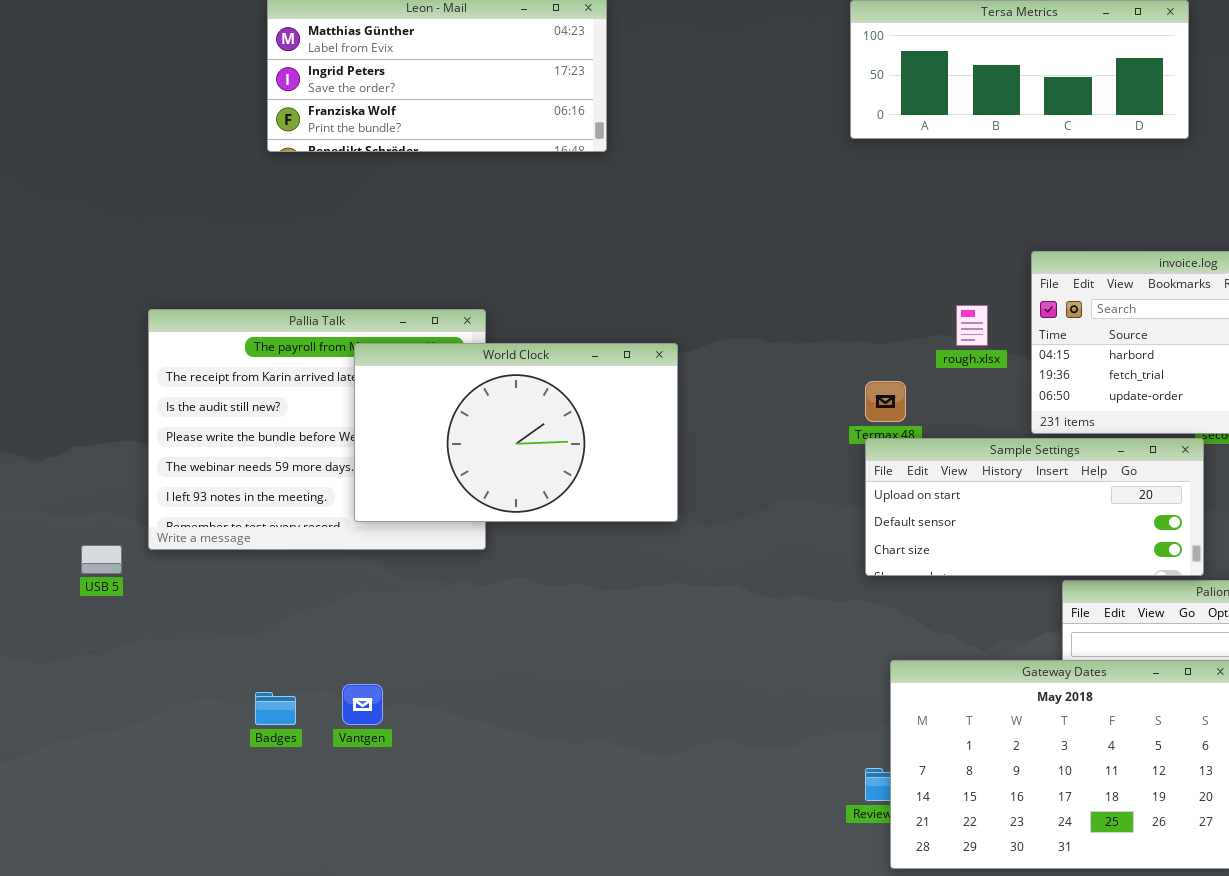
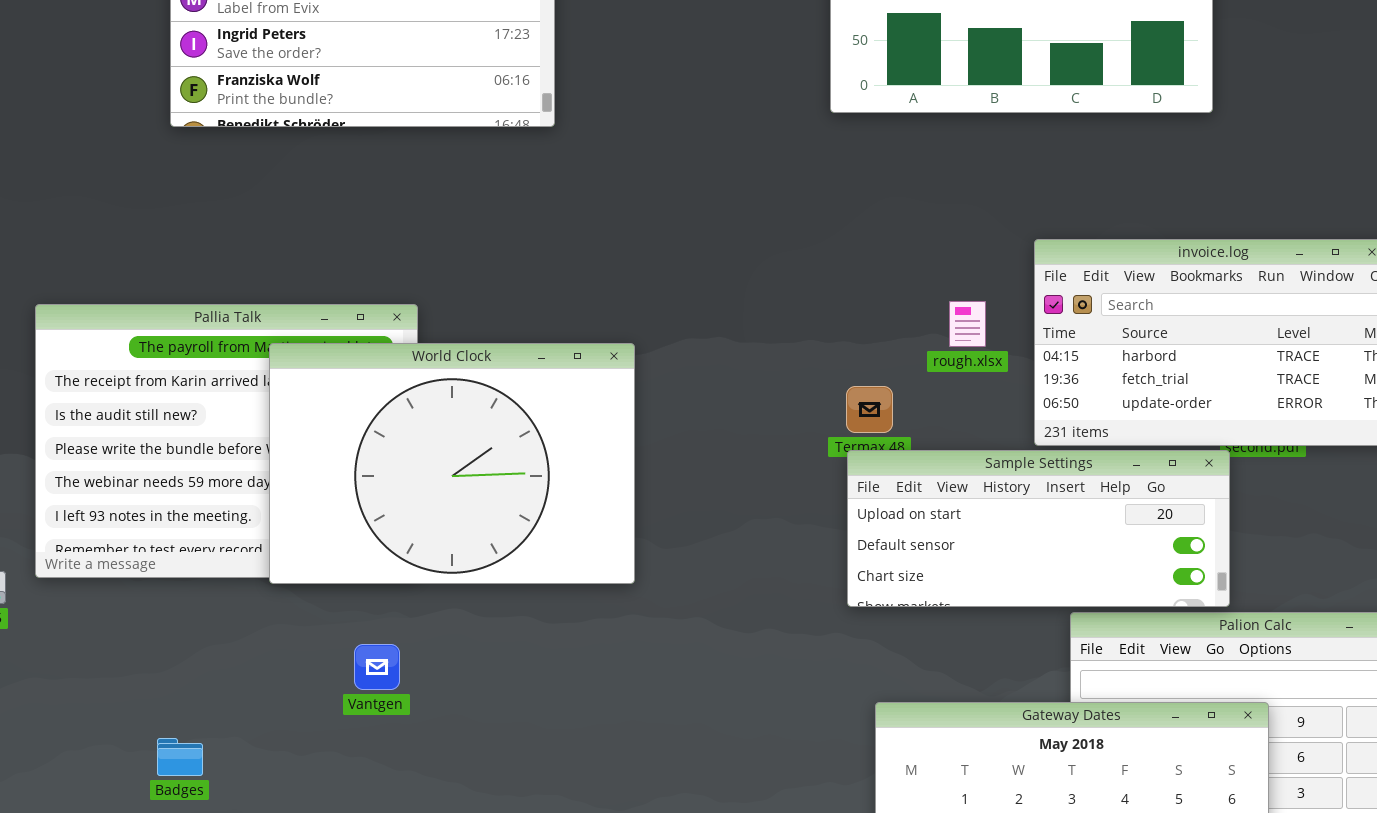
World Clock: [354,343,678,522] -> [269,343,635,584], resized
Vantgen: [342,684,383,725] -> [354,644,400,690], moved

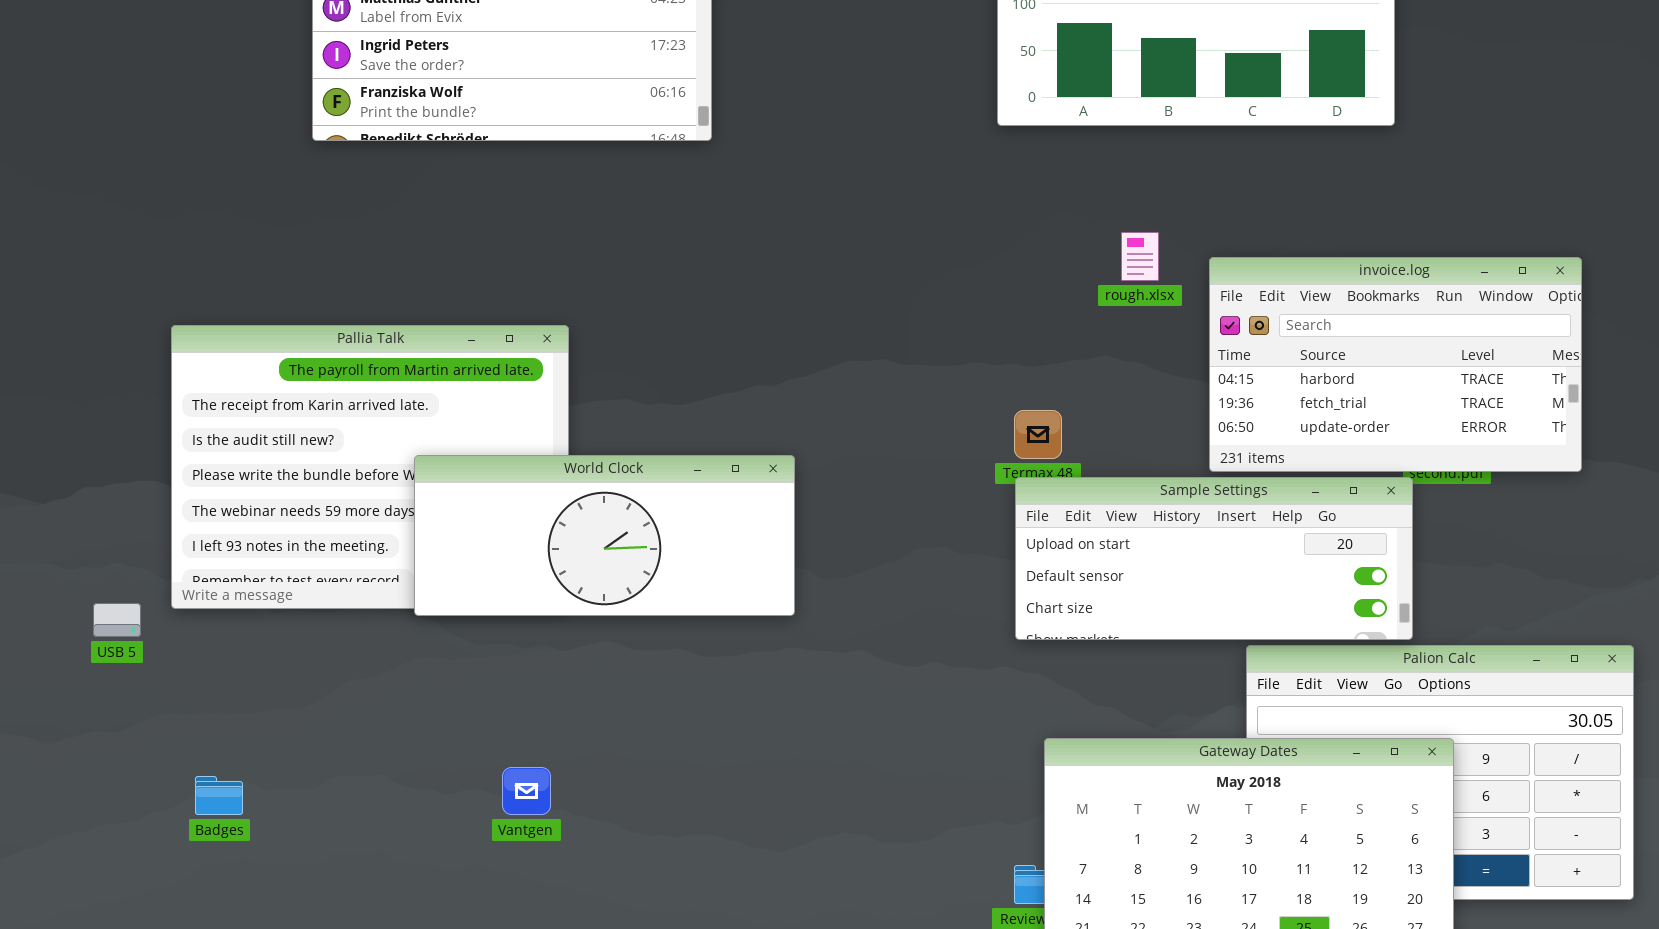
rough.xlsx: [949,301,986,347] -> [1121,232,1159,281], moved
World Clock: [269,343,635,584] -> [414,455,795,616], resized
Vantgen: [354,644,400,690] -> [502,767,551,815], moved
Badges: [157,738,203,776] -> [195,776,243,815], moved

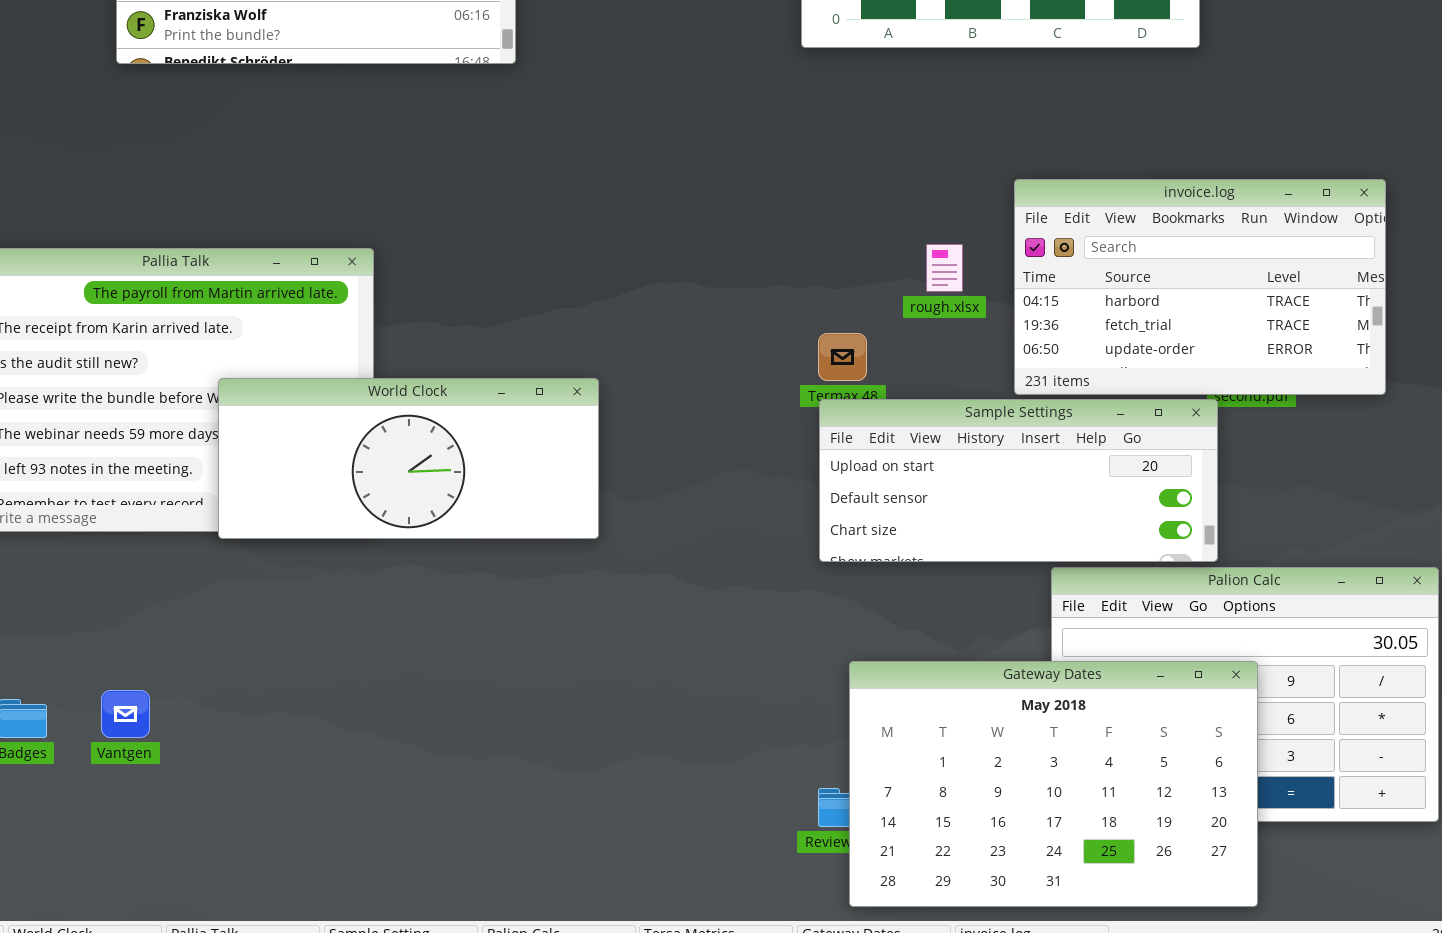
rough.xlsx: [1121,232,1159,281] -> [926,244,963,292], moved
Vantgen: [502,767,551,815] -> [101,690,150,738], moved

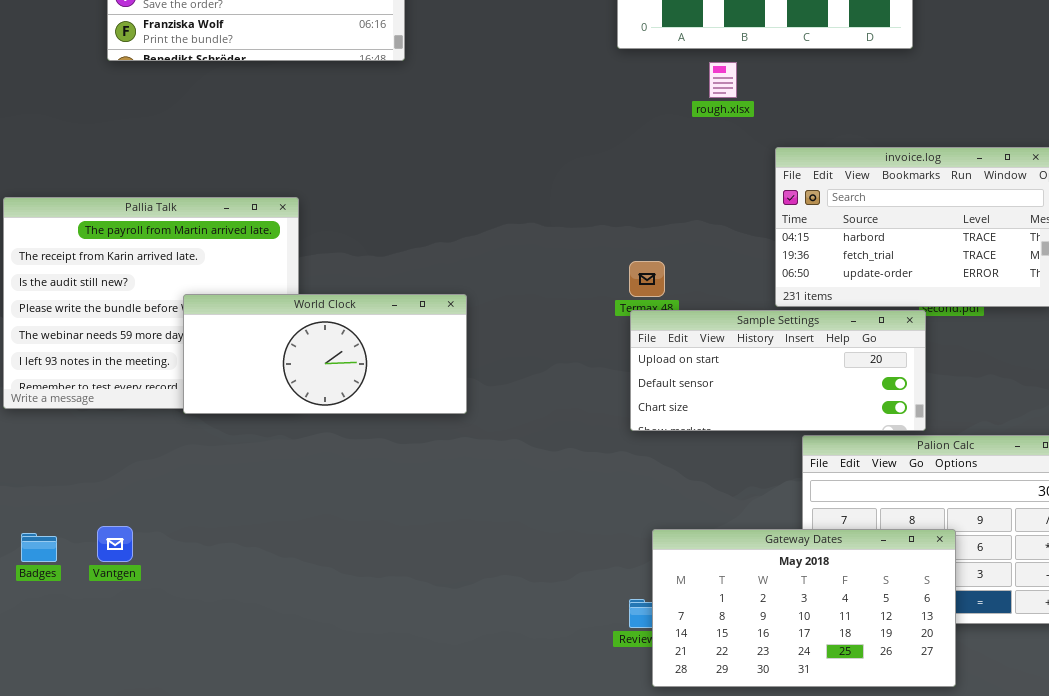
rough.xlsx: [926,244,963,292] -> [709,62,737,98], moved
Gateway Dates: [849,661,1258,907] -> [652,529,956,687], resized

